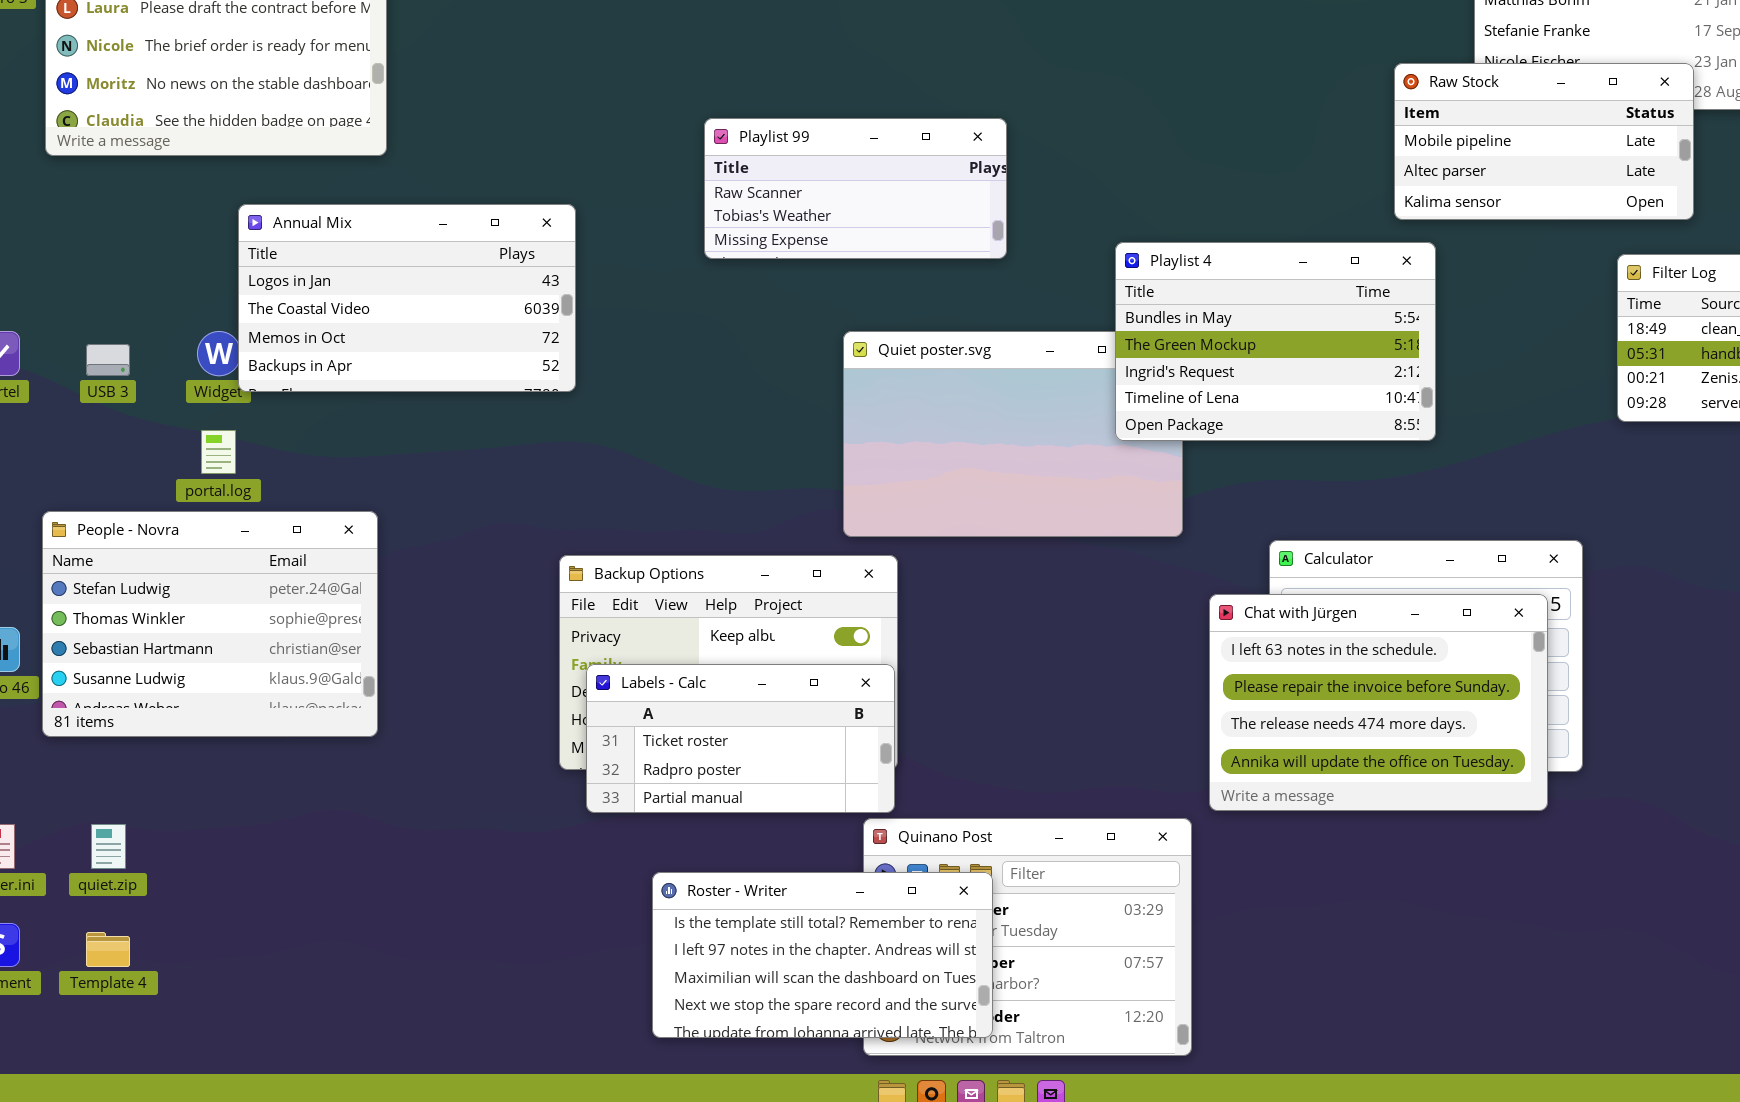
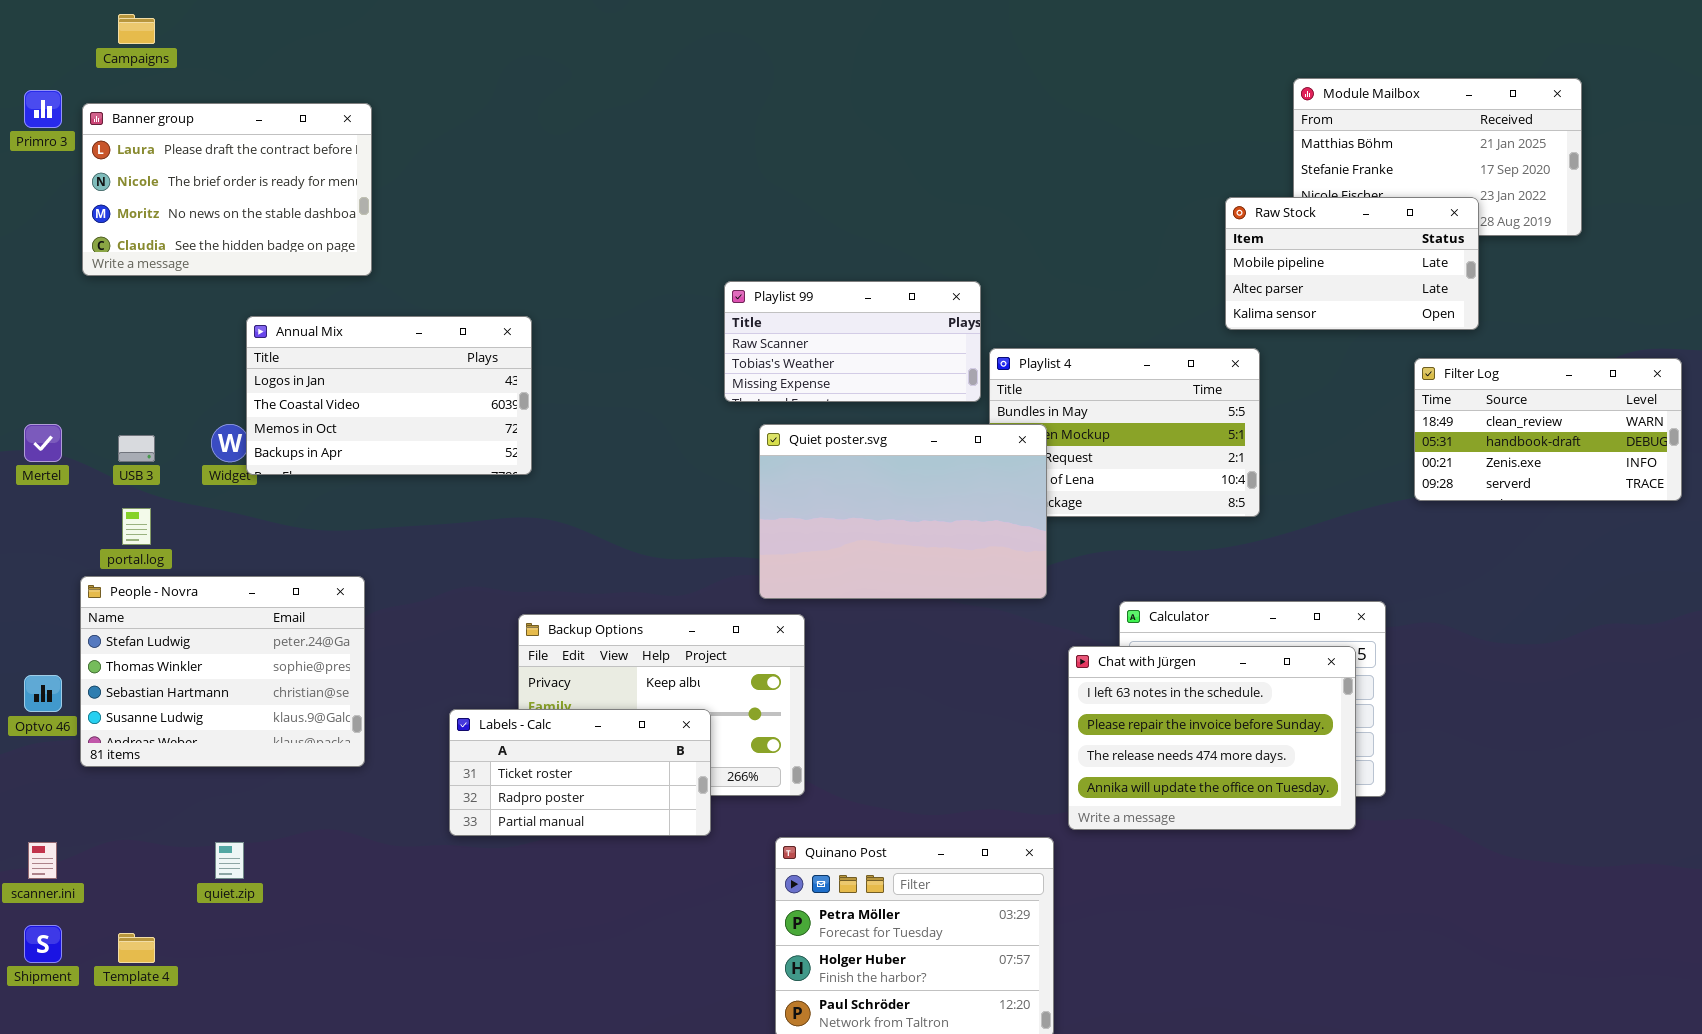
Playlist 99: [704,118,1007,259] -> [724,281,981,402], moved
Quiet poster.svg: [843,331,1183,537] -> [759,424,1047,599], raised
portal.log: [201,430,236,474] -> [122,508,151,545], moved
Labels - Calc: [586,664,895,813] -> [449,709,711,836], moved
quiet.zip: [91,824,126,869] -> [215,842,244,879], moved
Roster - Writer: [652,872,993,1038] -> none, closed

